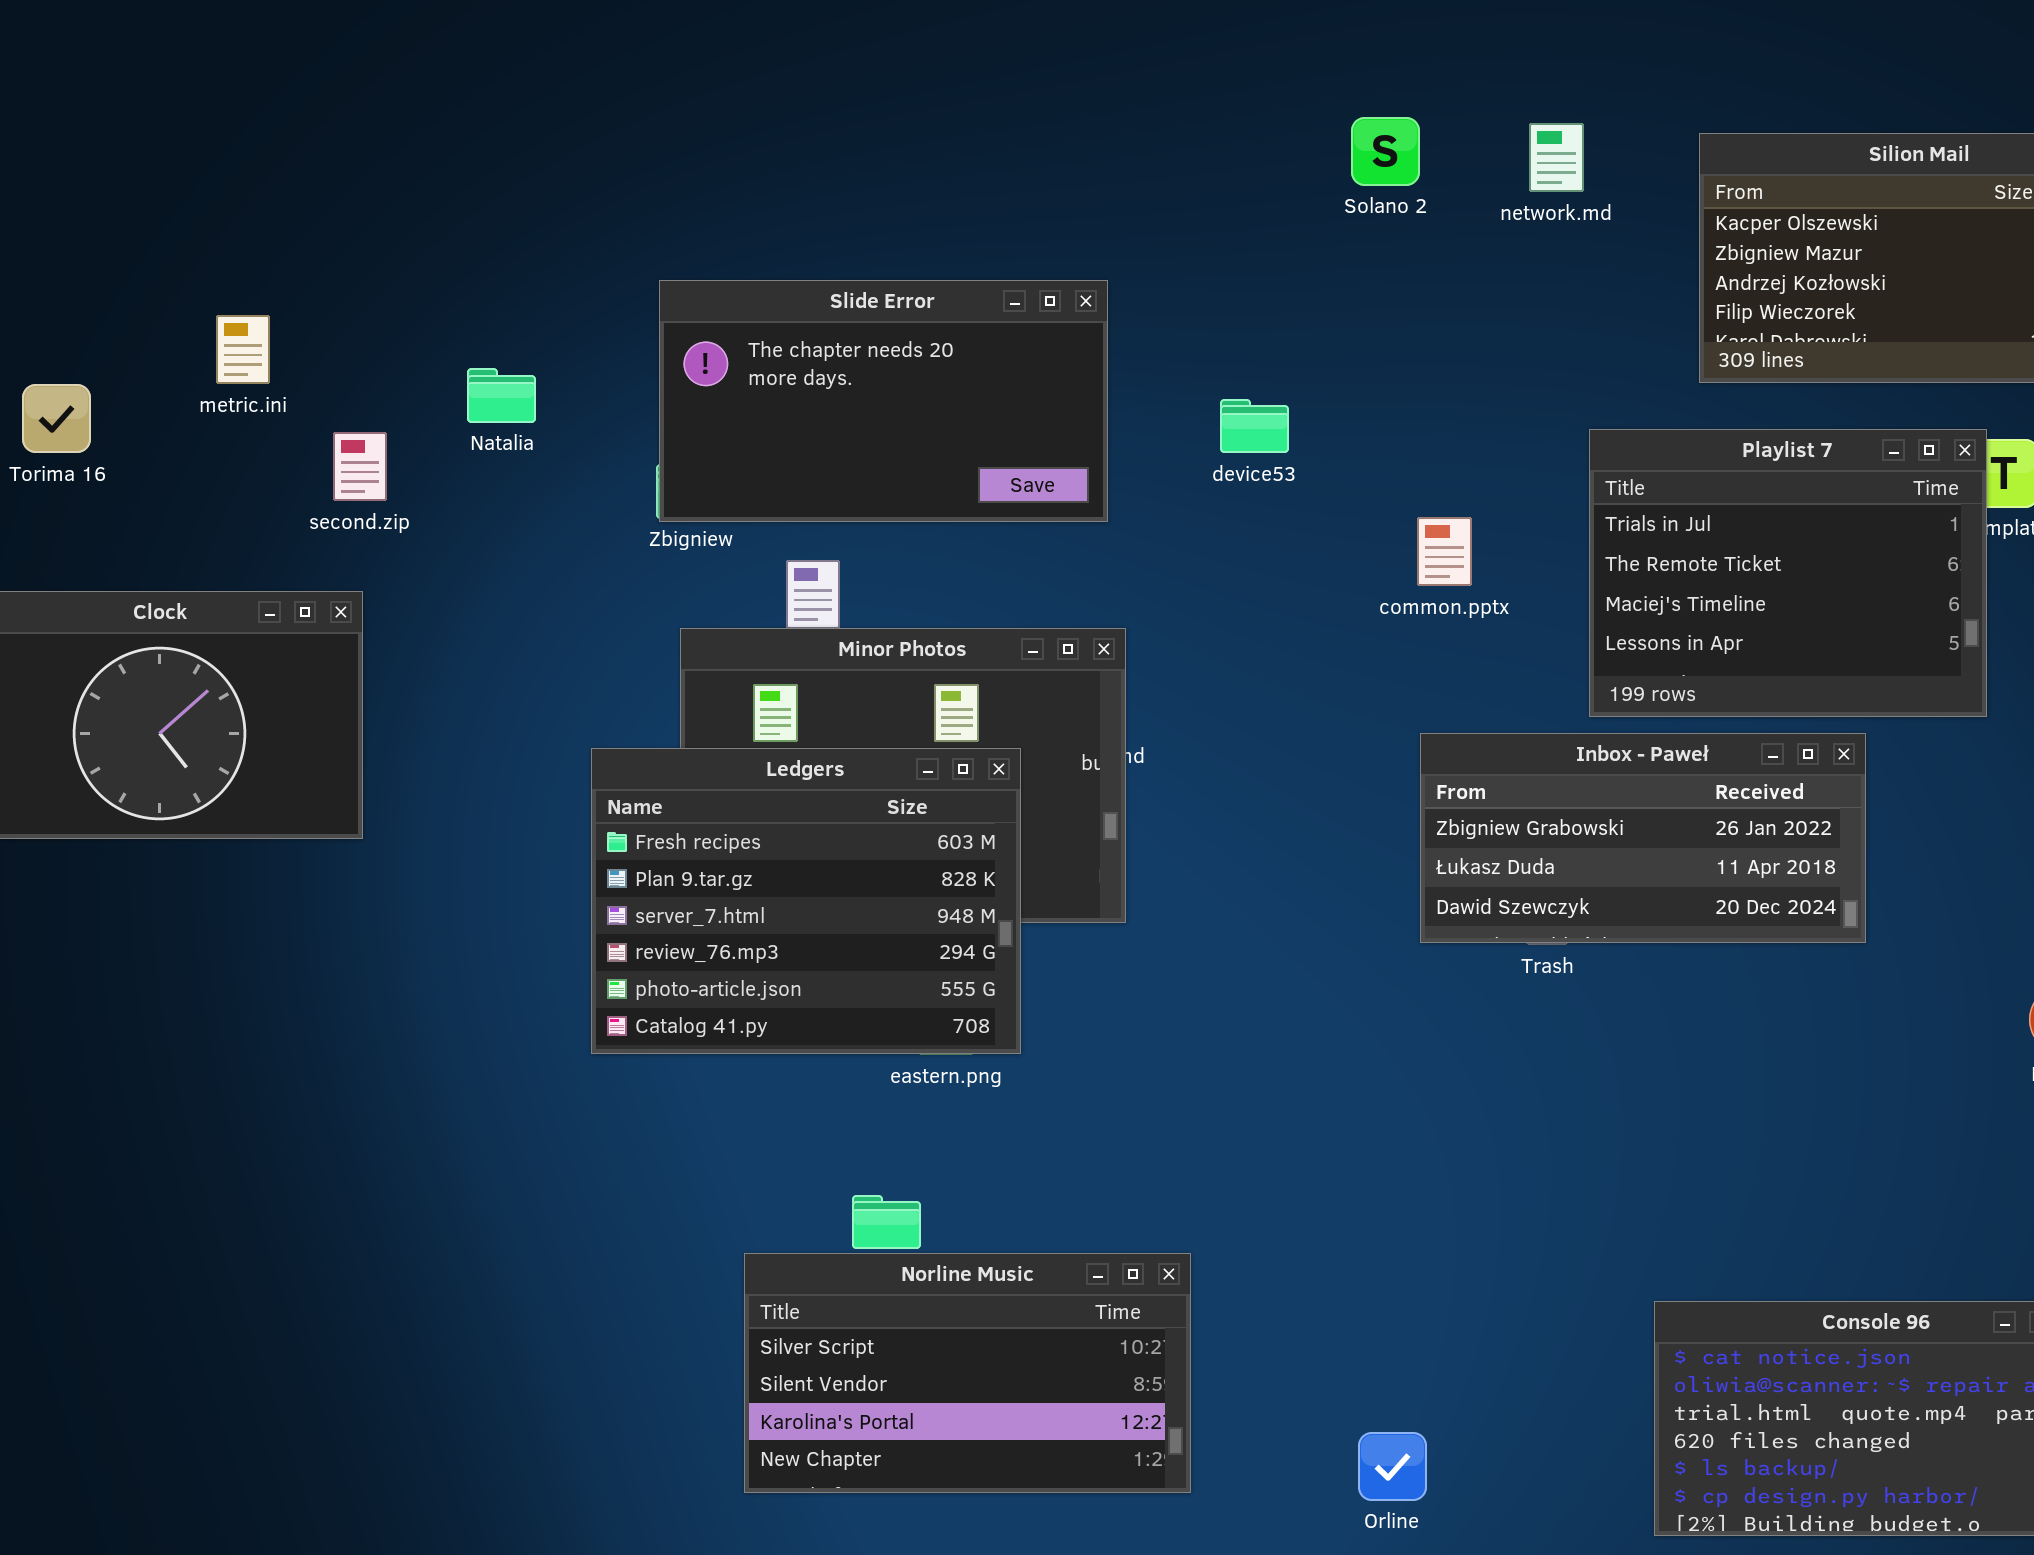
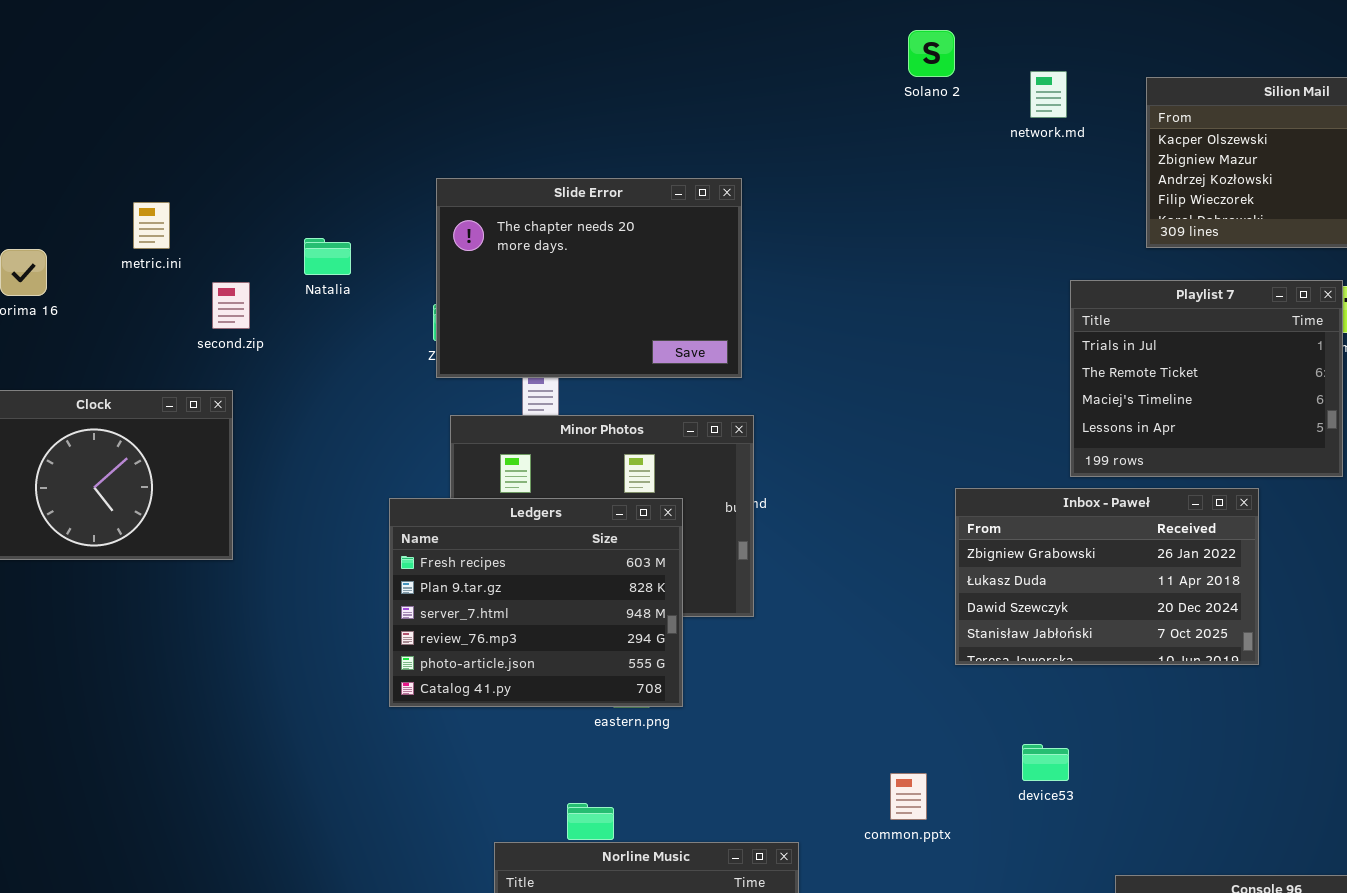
Solano 2: [1351,117,1420,186] -> [908,30,955,77], moved
Slide Error: [659,280,1108,522] -> [436,178,742,378], resized
device53: [1220,399,1289,453] -> [1022,744,1069,781], moved
common.pptx: [1417,517,1472,586] -> [890,773,927,820], moved
Inbox - Paweł: [1420,733,1866,943] -> [955,488,1259,665], resized

